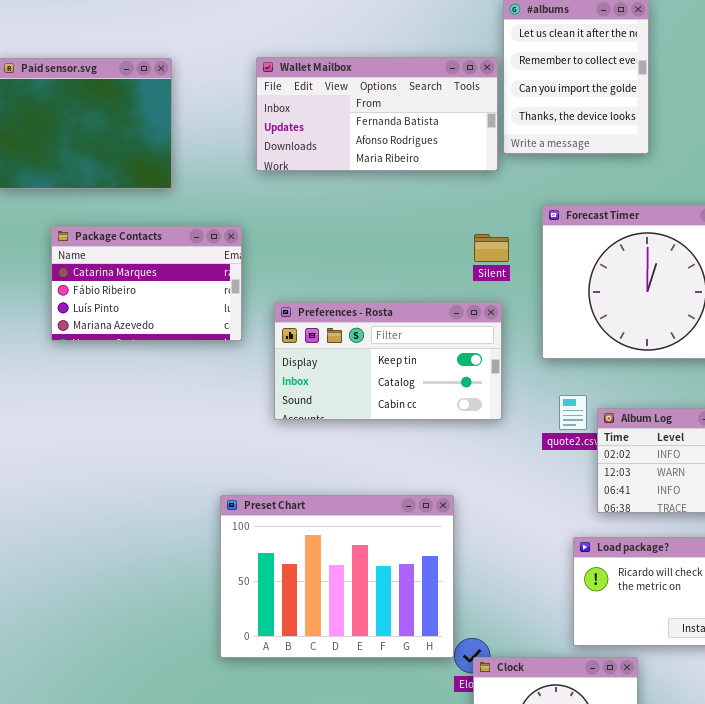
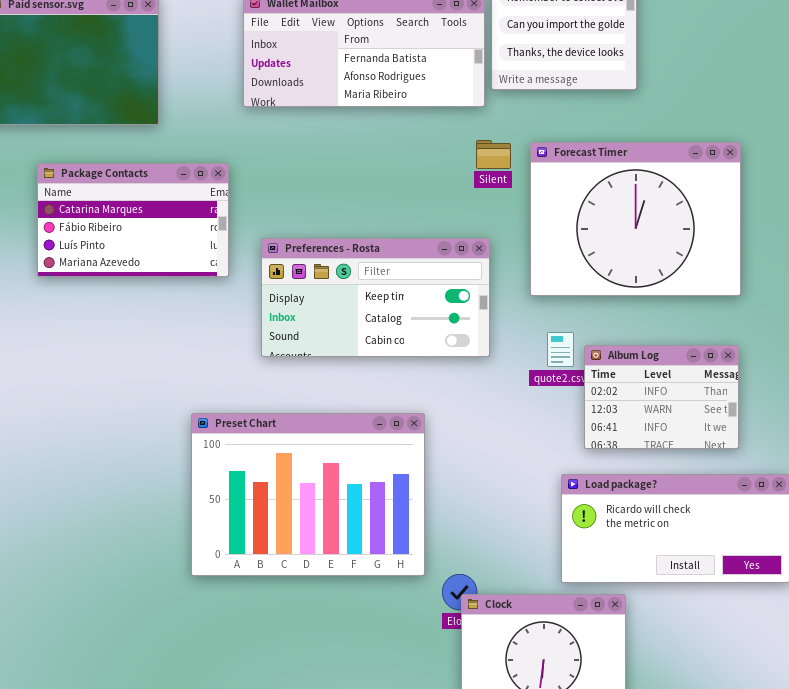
Silent: [474,234,509,262] -> [476,140,511,169], moved
Preset Chart: [220,495,454,658] -> [191,413,425,576], moved

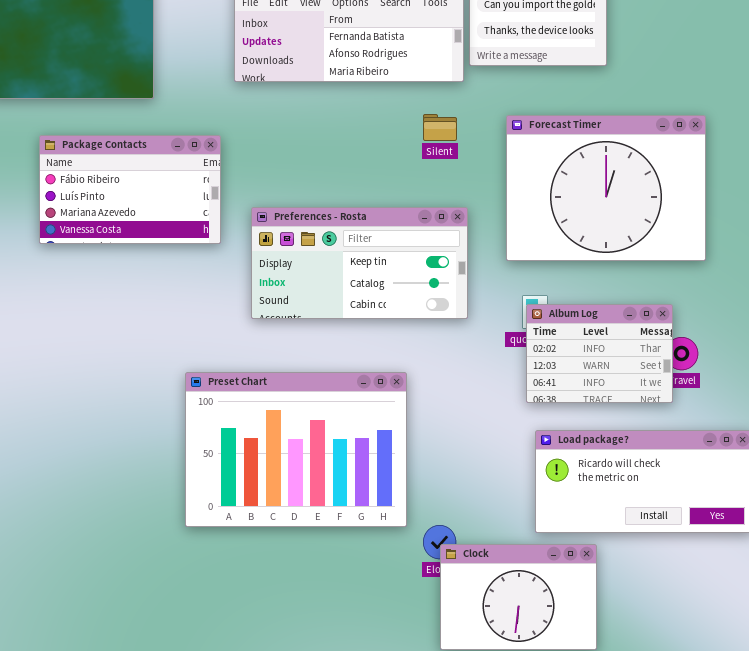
Silent: [476,140,511,169] -> [423,114,457,141], moved
Package Contacts: [37,163,229,277] -> [39,135,221,244], scrolled down 1 row
Album Log: [584,345,739,449] -> [526,304,673,403], moved

